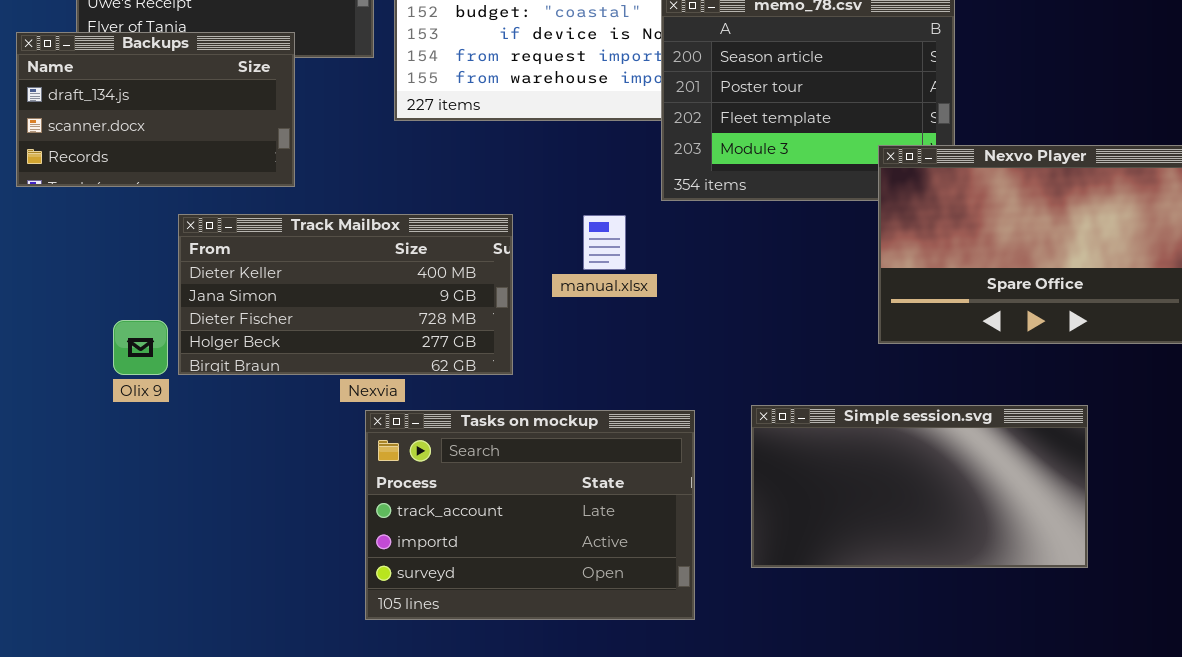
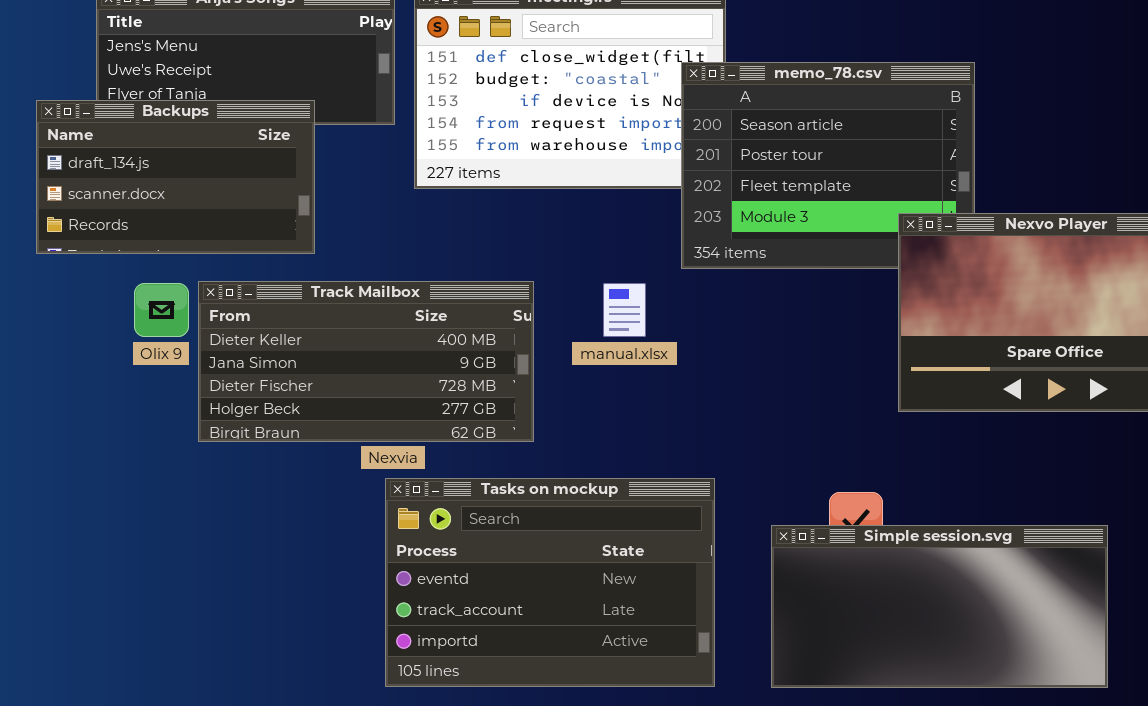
Olix 9: [113,320,168,375] -> [134,283,189,337], moved
Simple session.svg: [751,405,1088,568] -> [771,525,1108,688], moved
Tasks on mockup: [365,410,695,620] -> [385,478,715,687], scrolled up 1 row

